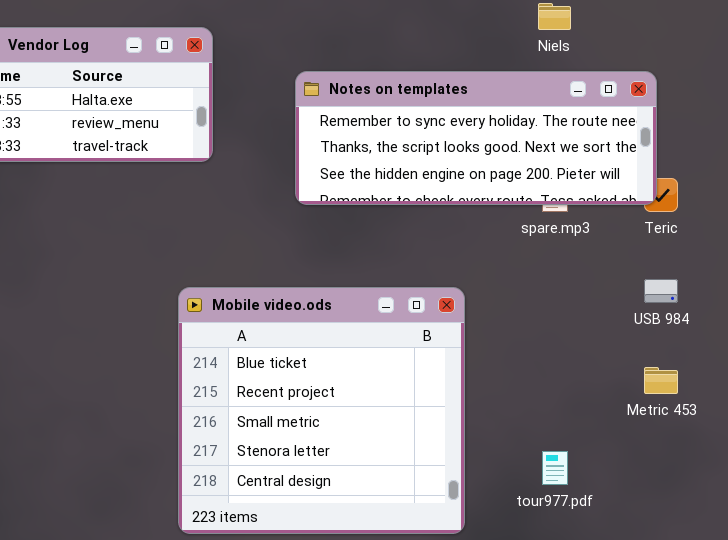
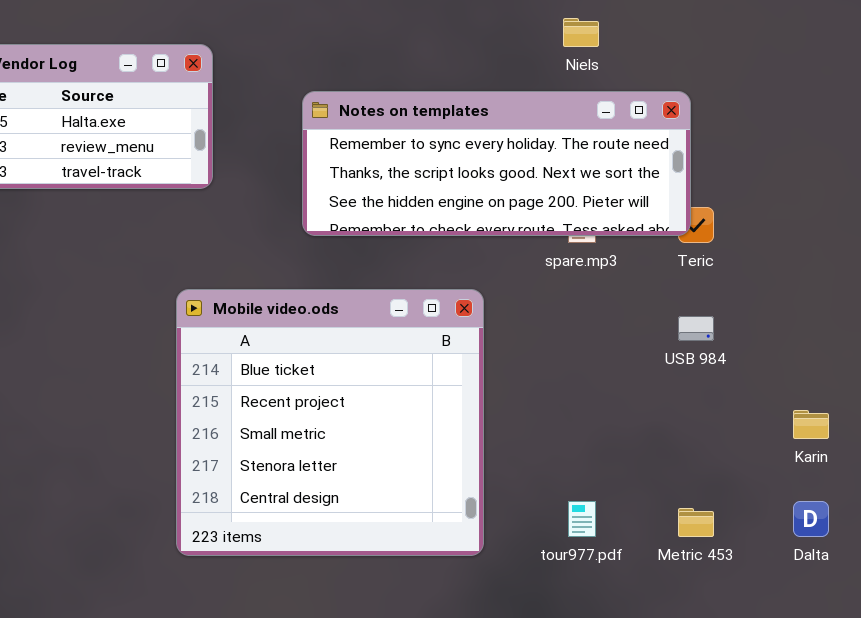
Mobile video.ods: [178,287,465,534] -> [176,289,484,556], moved
Metric 453: [644,367,678,394] -> [678,508,714,537], moved

